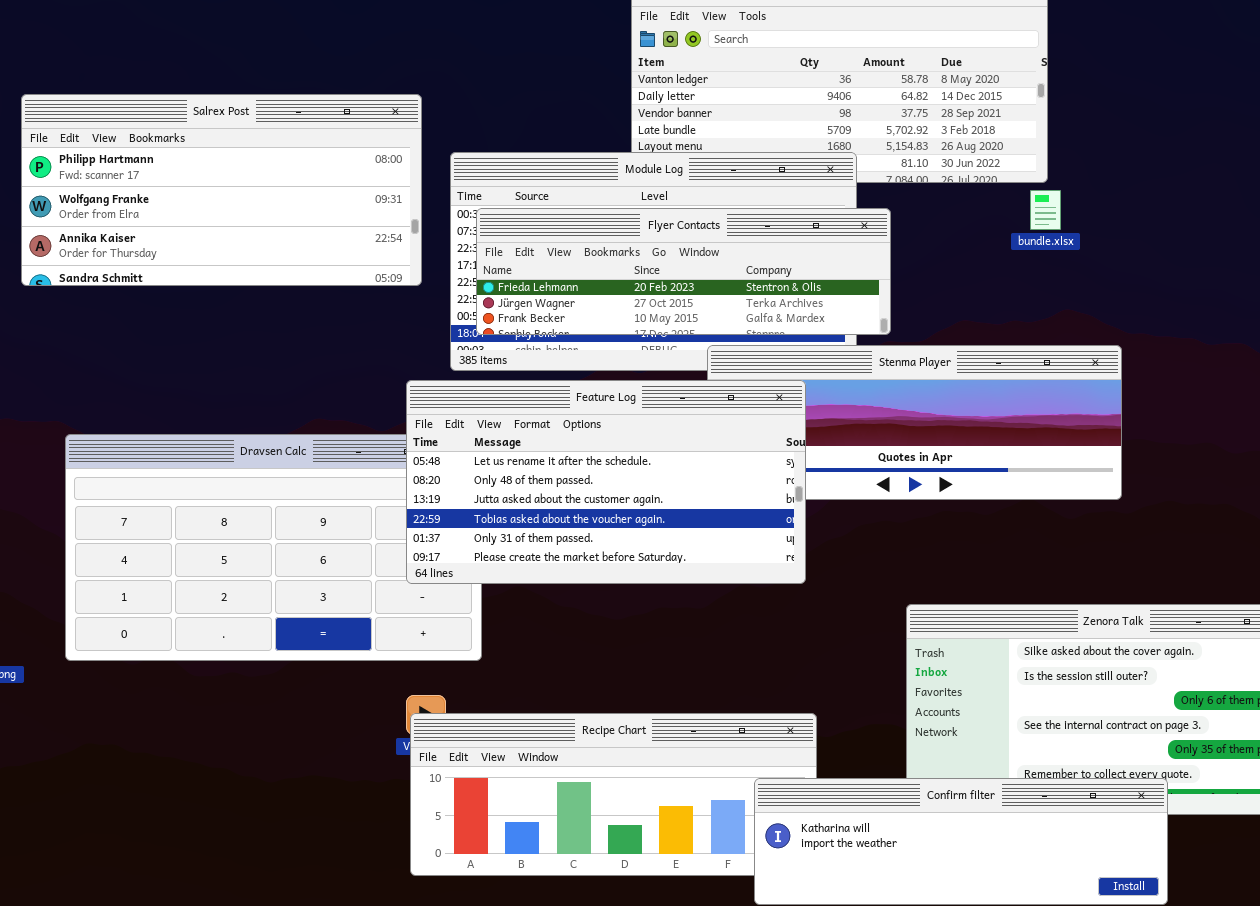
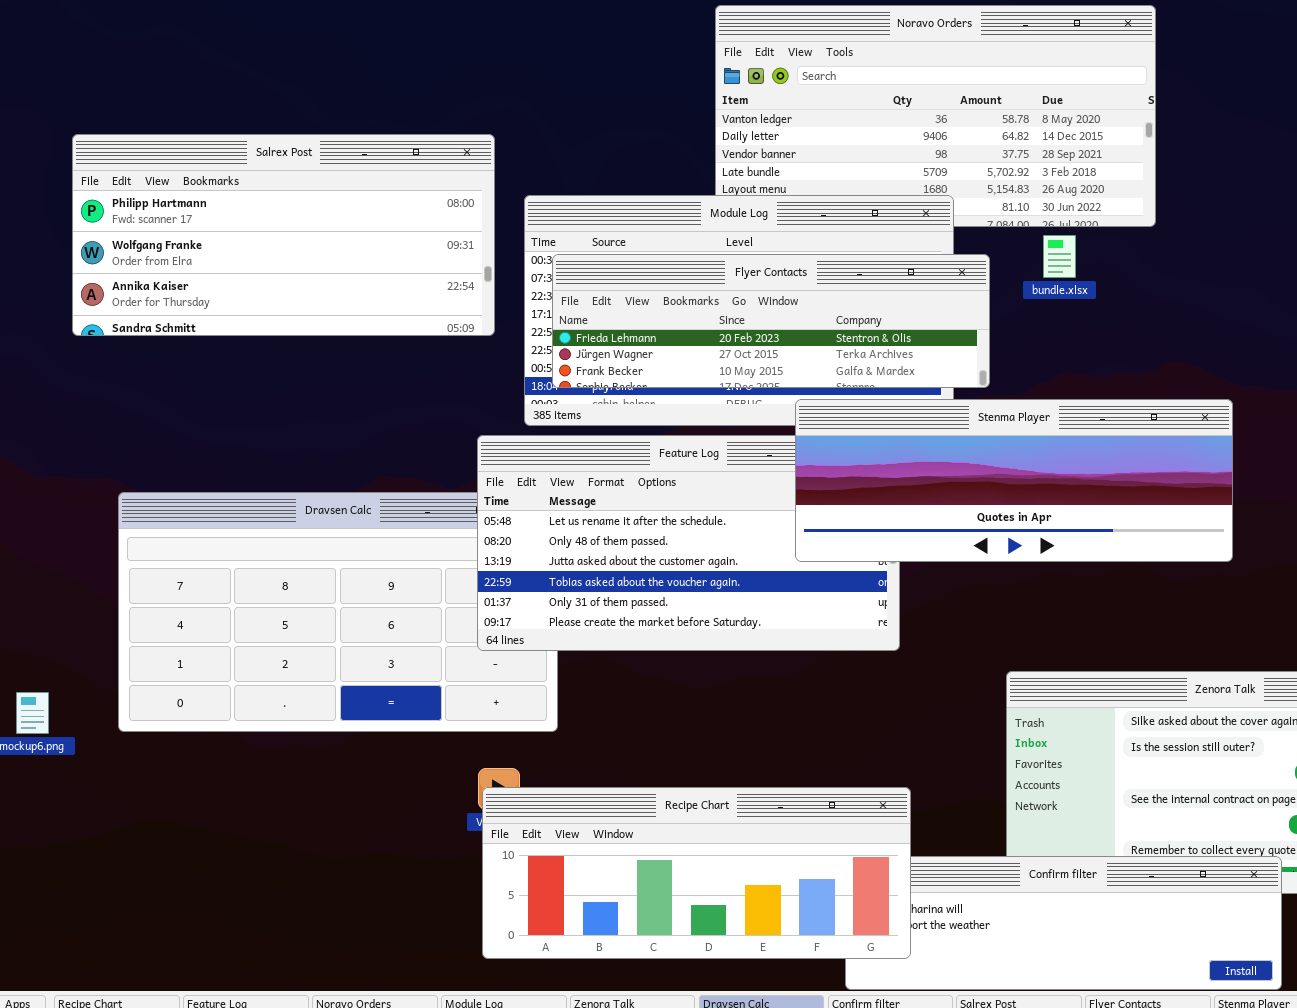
bundle.xlsx: [1030,190,1061,230] -> [1043,235,1076,278], moved
Stenma Player: [707,345,1122,500] -> [795,399,1233,562], raised
Recipe Chart: [410,713,817,876] -> [482,787,911,959], raised

